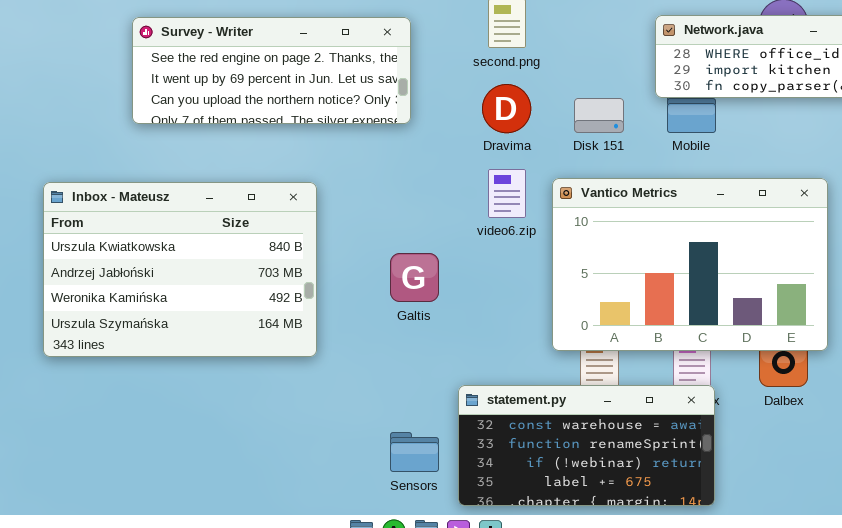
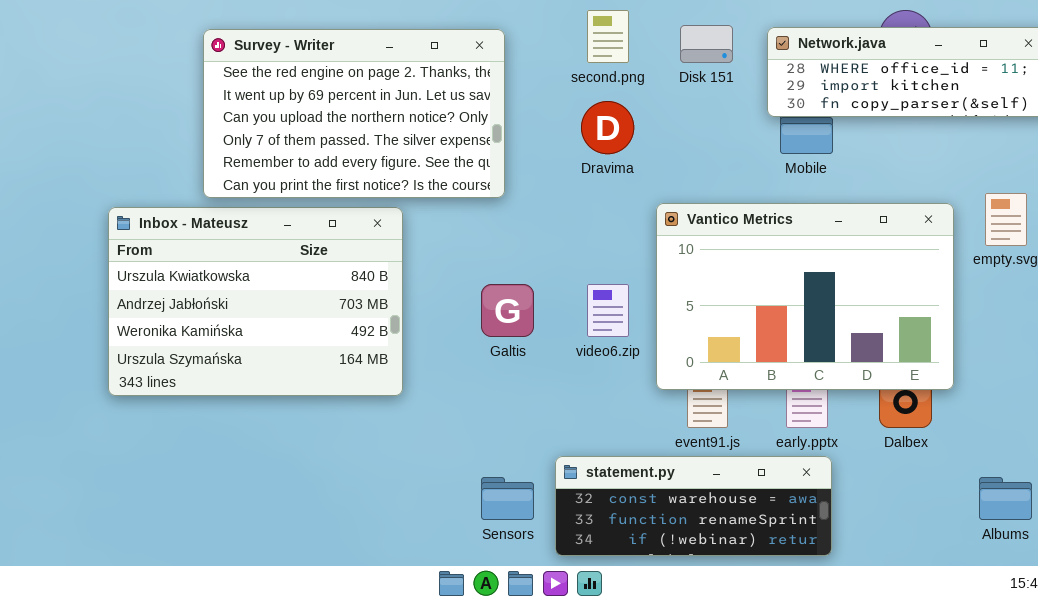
Survey - Writer: [132,17,411,124] -> [203,29,505,198], resized
Disk 151: [574,98,624,133] -> [680,25,733,63], moved
video6.zip: [488,169,526,218] -> [587,284,629,337], moved
statement.py: [458,385,715,506] -> [555,456,832,556], resized

